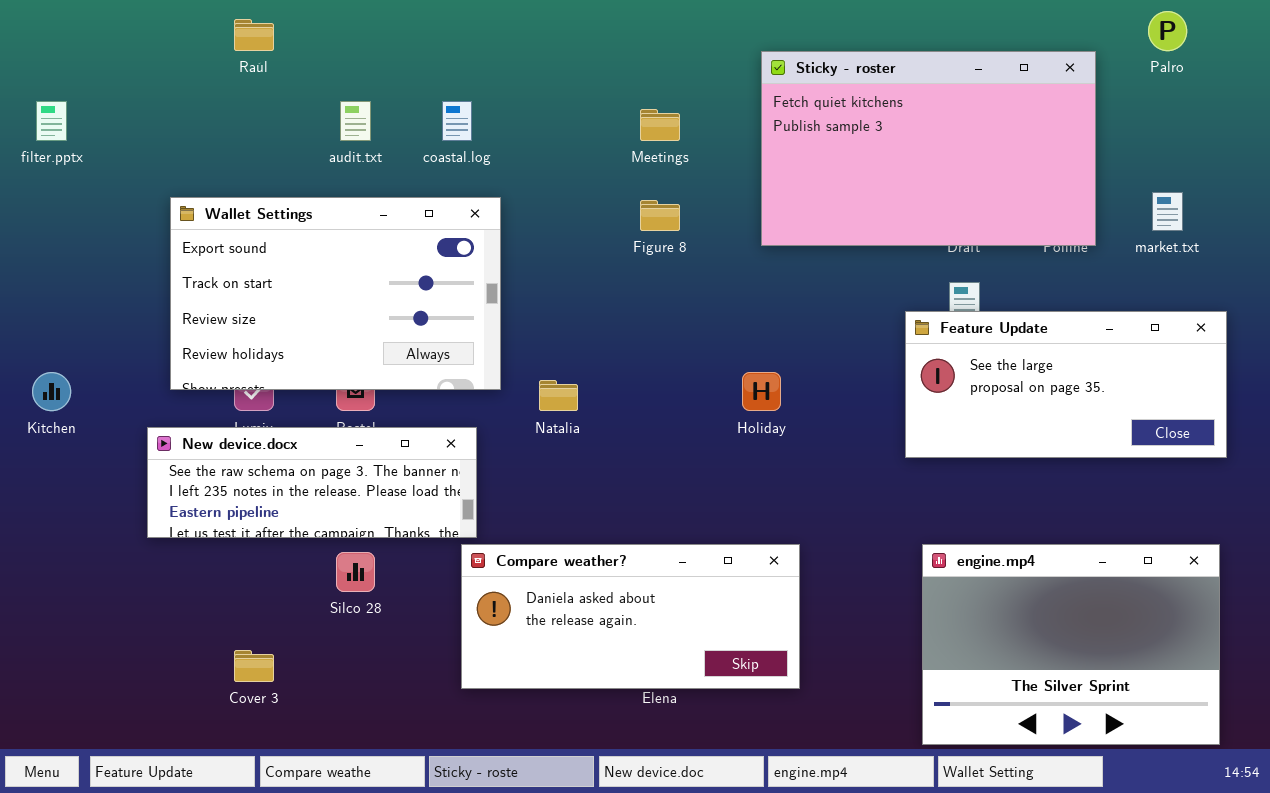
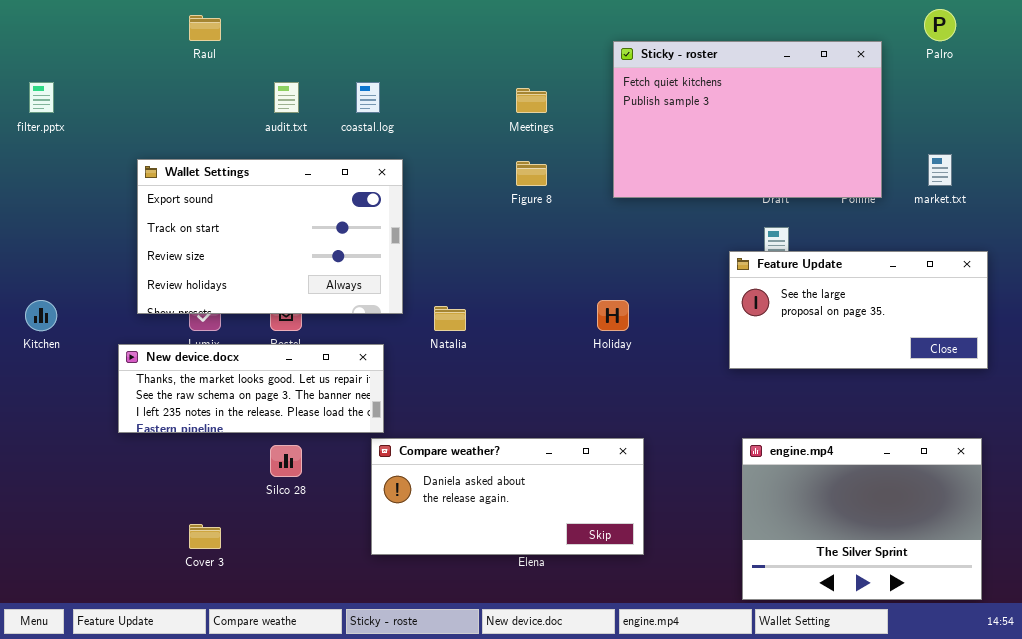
New device.docx: [147,427,477,538] -> [118,344,384,433], scrolled up 1 row

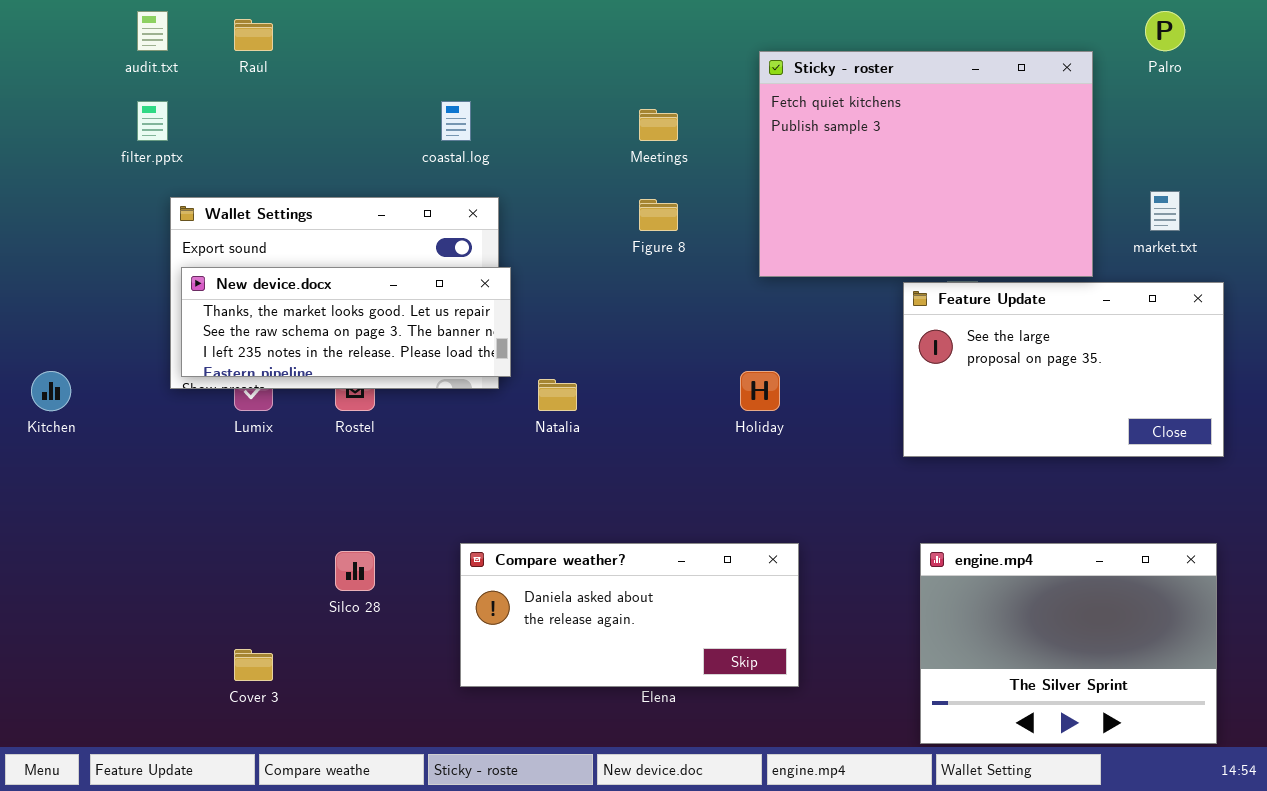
Sticky - roster: [613,41,882,198] -> [759,51,1093,277], resized
filter.pptx: [29,82,54,113] -> [137,101,168,141], moved
audit.txt: [274,82,299,113] -> [137,11,168,51], moved
Feature Update: [729,251,988,369] -> [903,282,1224,457], resized
New device.docx: [118,344,384,433] -> [181,267,511,377], moved

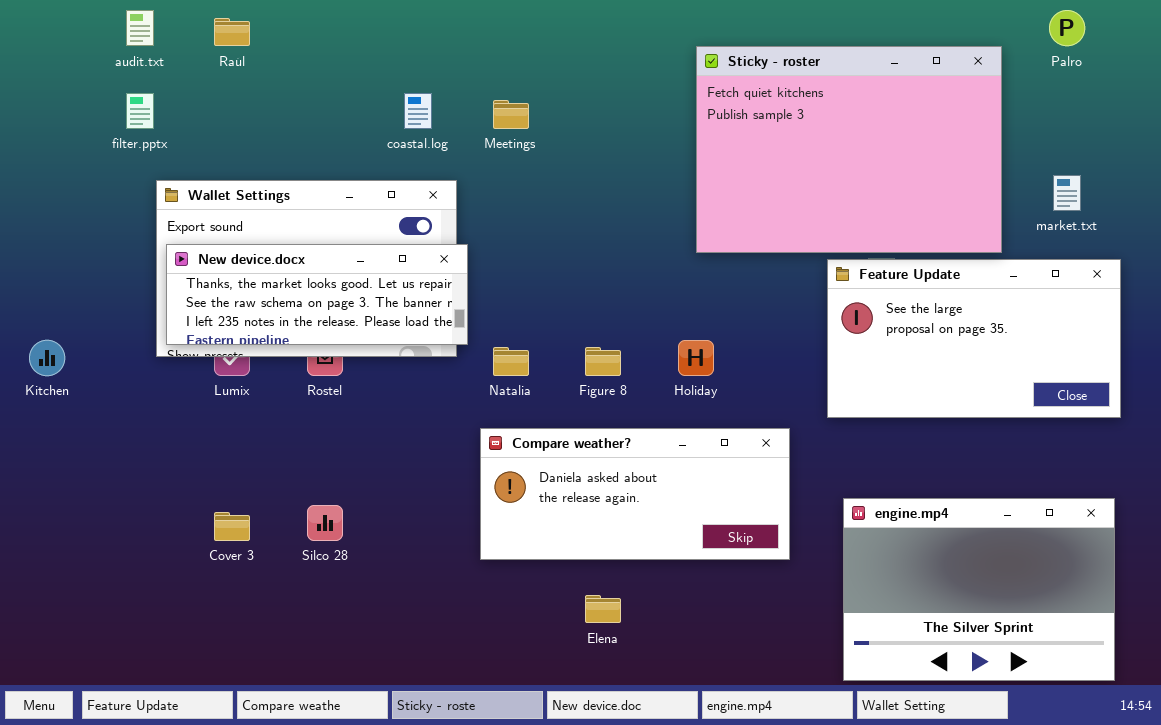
Meetings: [639,109,678,141] -> [493,100,529,129], moved
Figure 8: [639,199,678,231] -> [585,347,621,376], moved
Compare weather?: [460,543,799,687] -> [480,428,790,560], moved
Cover 3: [234,649,273,681] -> [214,512,250,541], moved

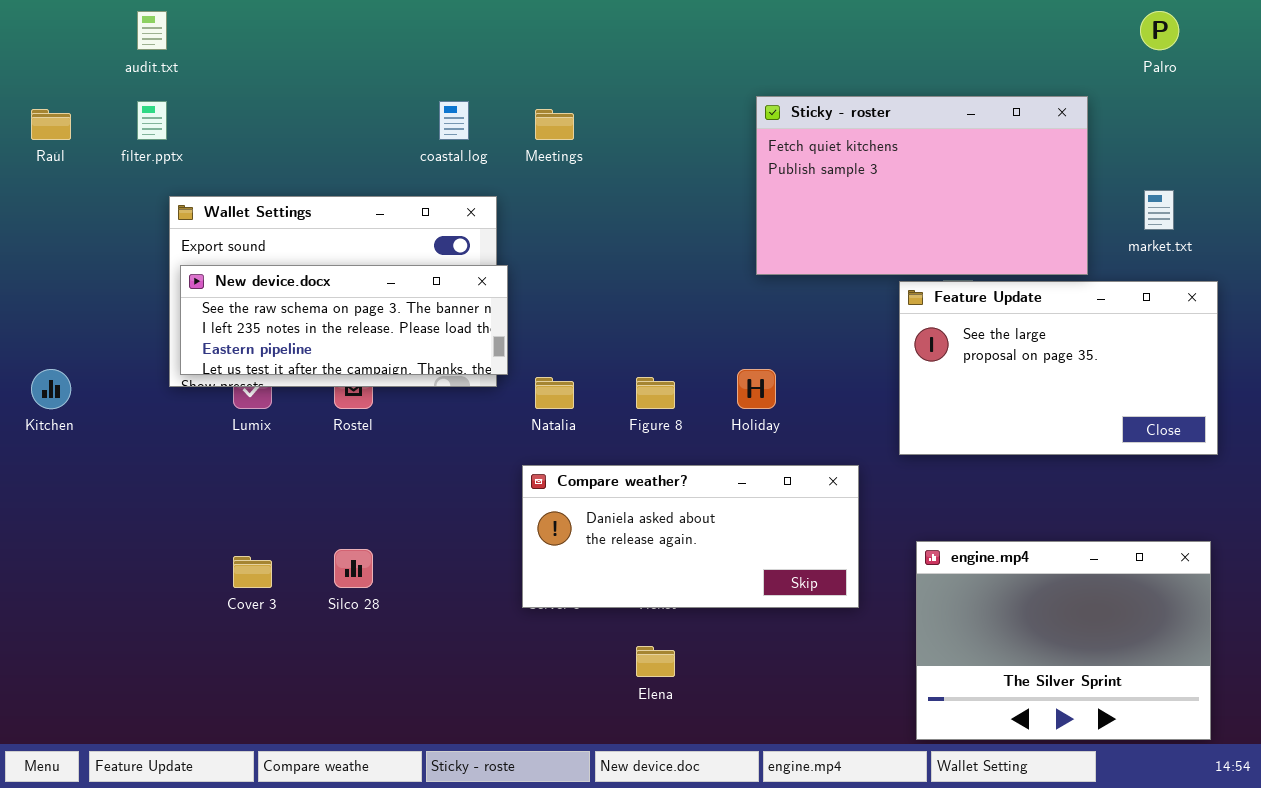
Raúl: [214,18,250,46] -> [31,109,71,140], moved
Sticky - roster: [696,46,1002,253] -> [756,96,1088,275], resized
New device.docx: [166,244,468,345] -> [180,265,508,375], scrolled down 1 row

